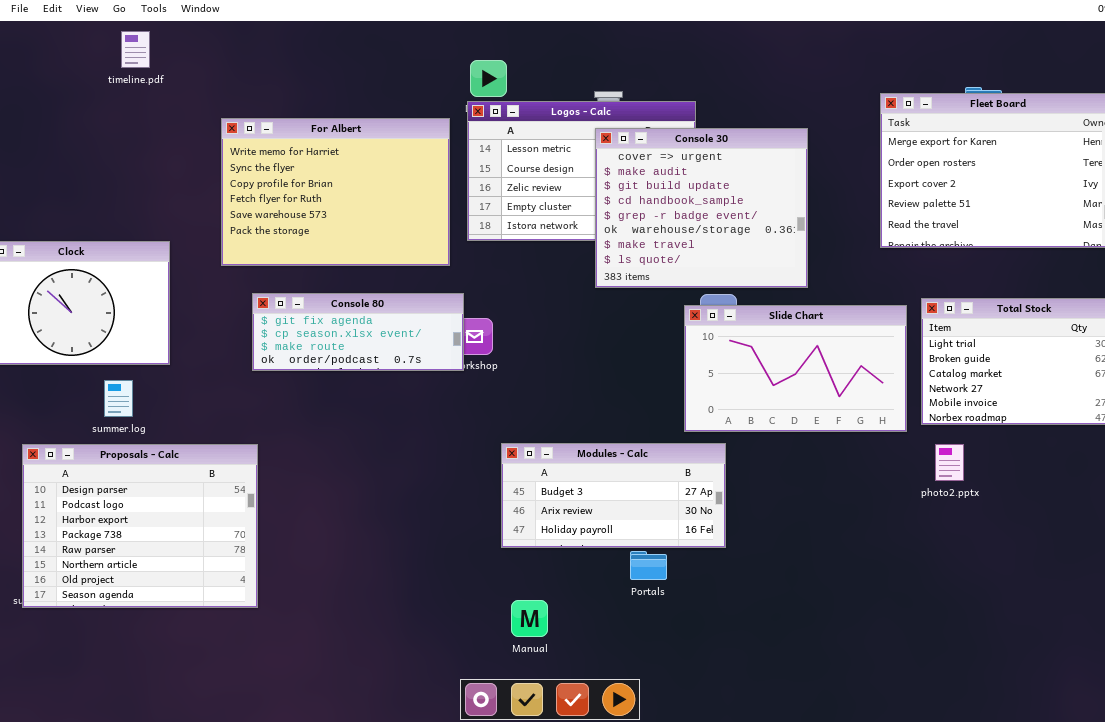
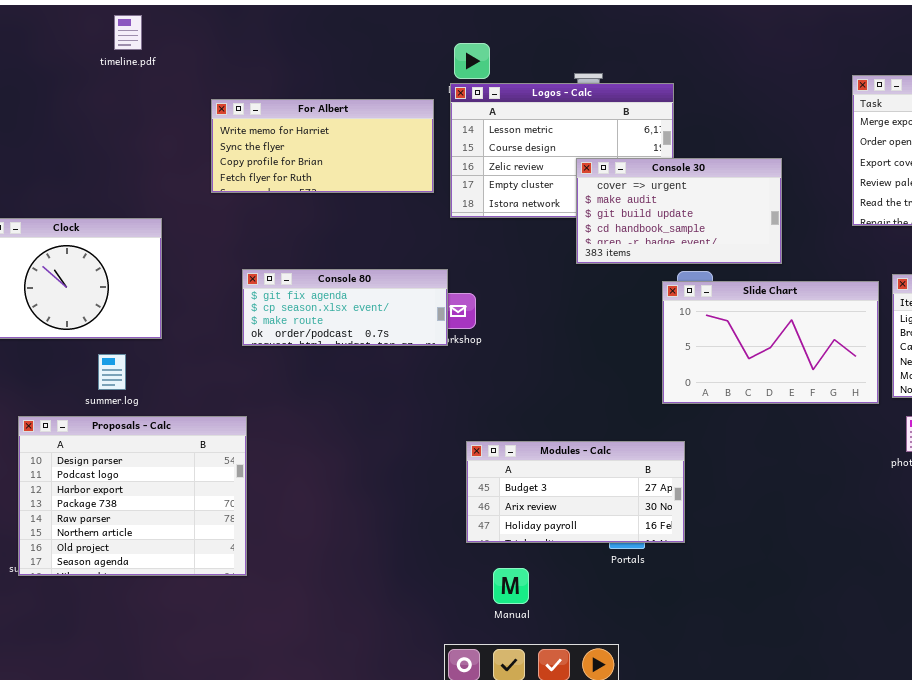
For Albert: [221,118,450,266] -> [211,99,434,193], resized
Console 30: [595,128,808,288] -> [576,158,782,264], resized
Modules - Calc: [501,443,726,548] -> [466,441,685,543], moved

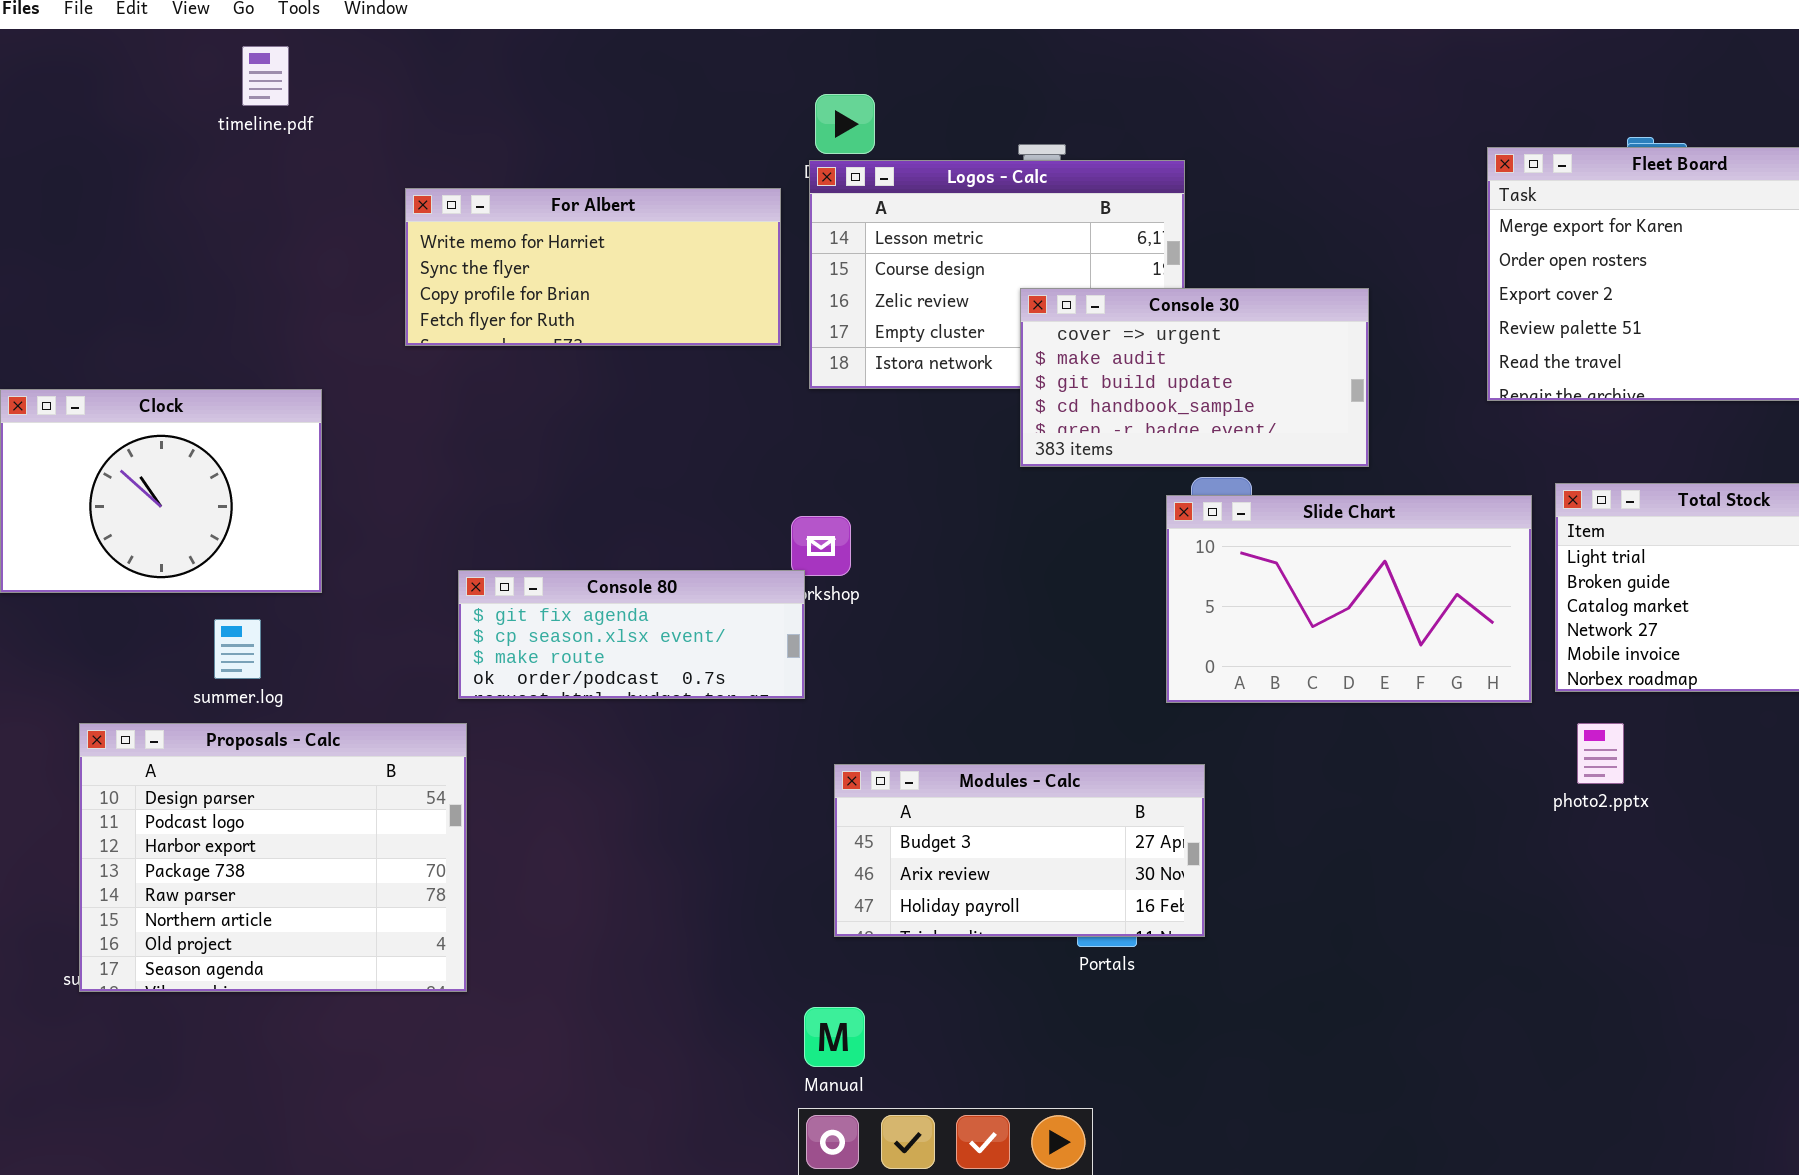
Console 80: [242,269,448,346] -> [458,570,805,699], moved
Manual: [493,568,529,604] -> [804,1007,865,1067], moved

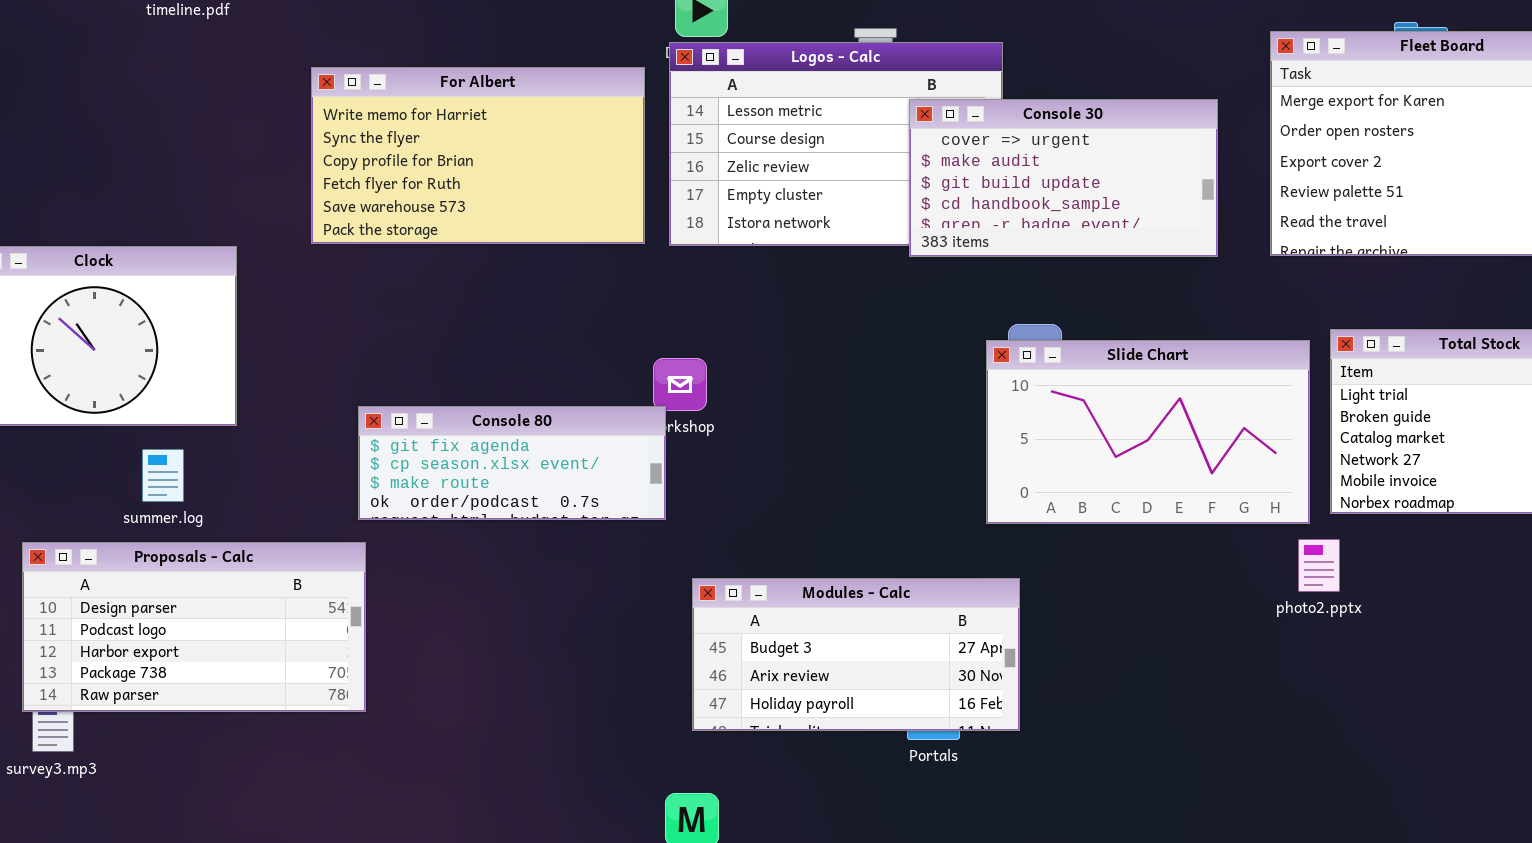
For Albert: [405,188,781,346] -> [311,67,645,244], resized
Console 30: [1020,288,1369,467] -> [909,99,1218,257], moved
Proposals - Calc: [79,723,467,992] -> [22,542,366,712], resized
photo2.pptx: [1577,723,1624,784] -> [1298,539,1340,592], moved

